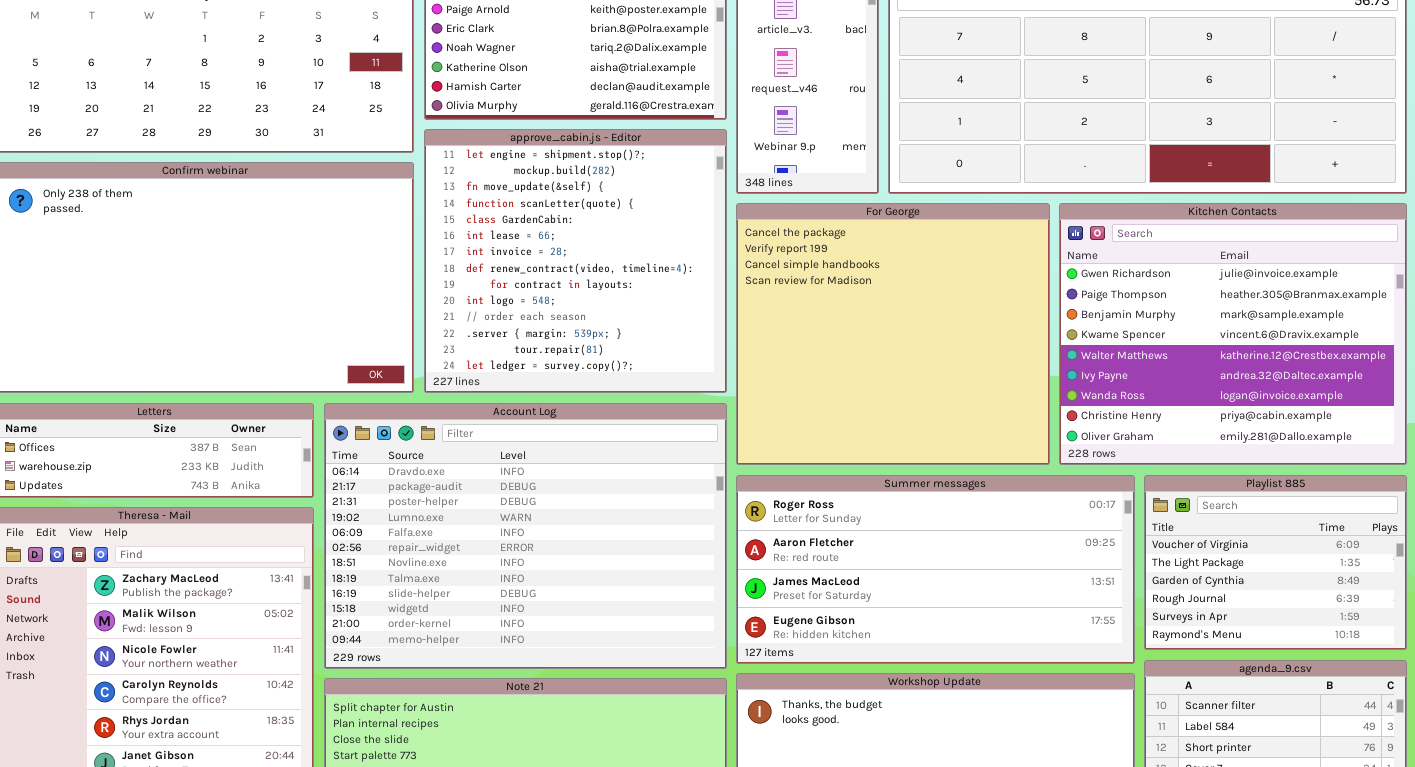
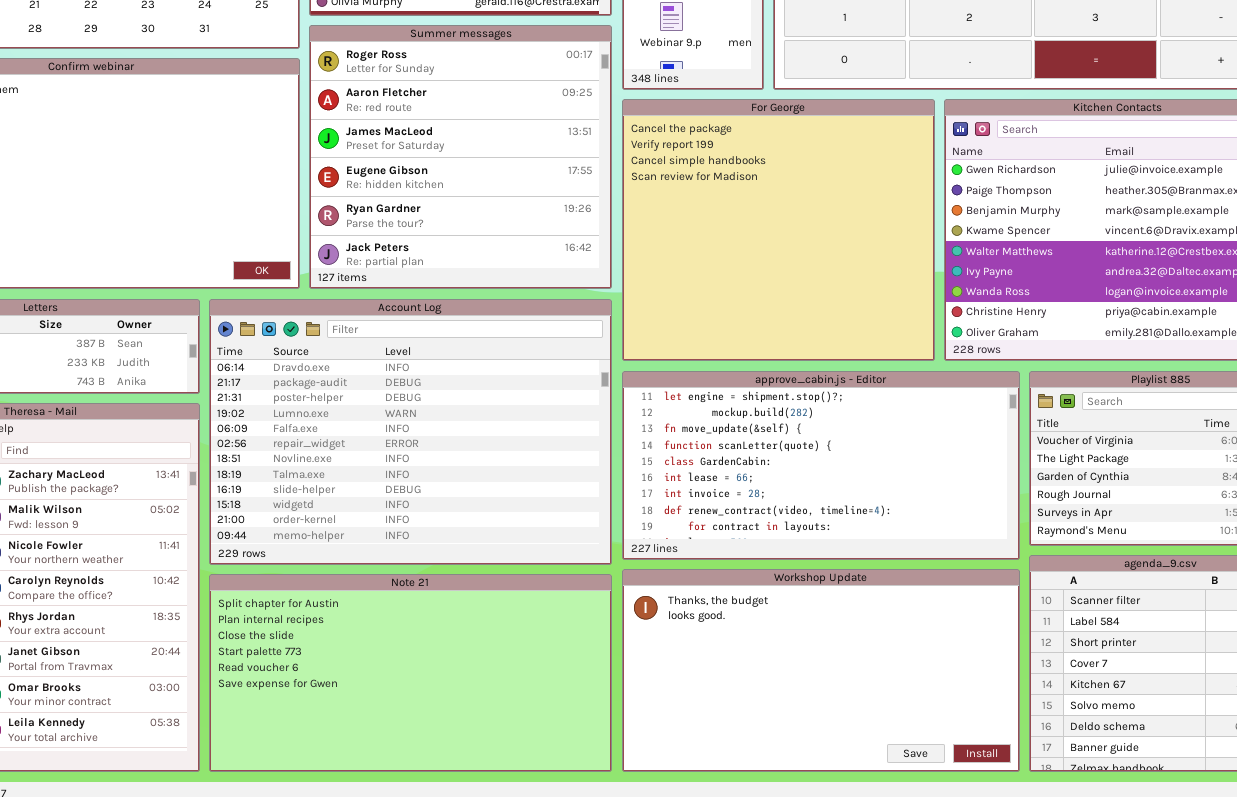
approve_cabin.js - Editor: [424,129,727,393] -> [622,371,1020,560], moved, resized
Summer messages: [736,475,1135,664] -> [309,25,612,289], moved, resized

